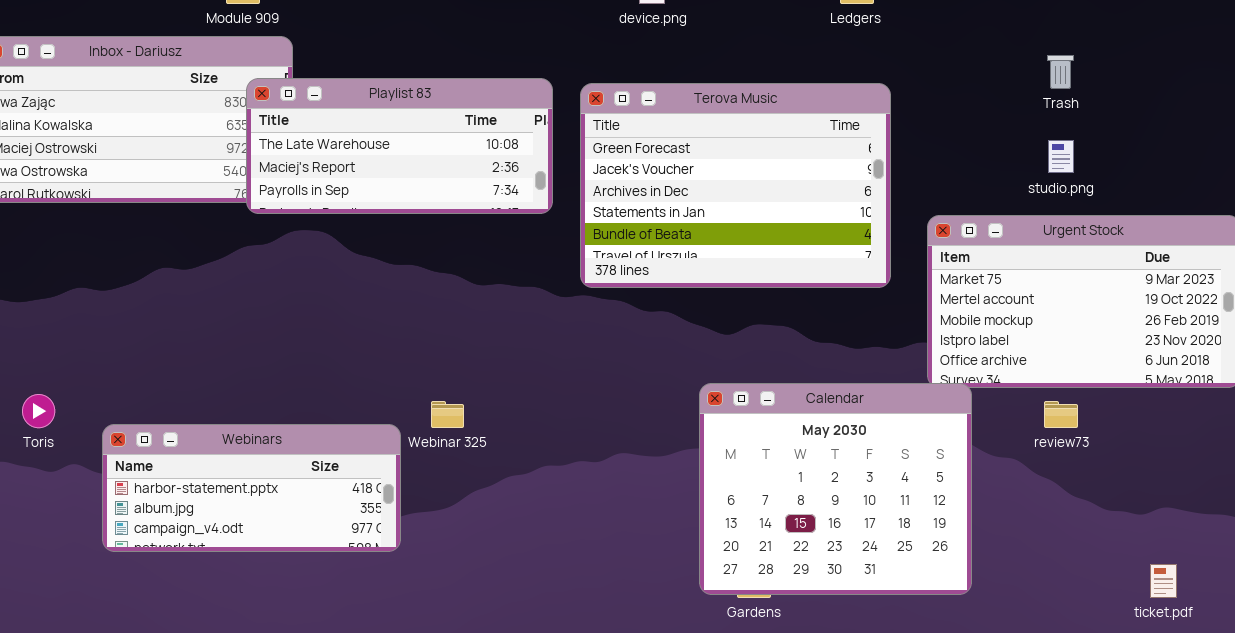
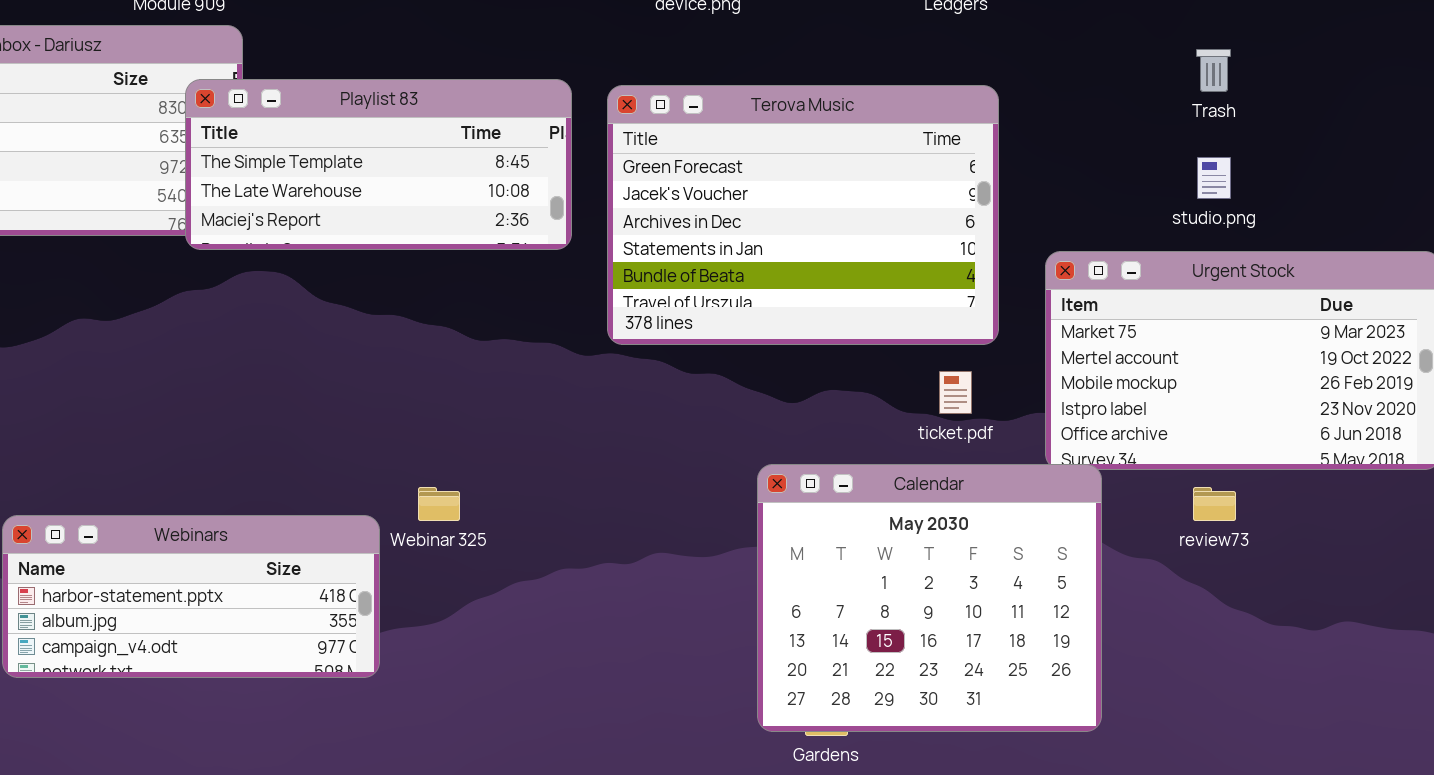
Playlist 83: [246,78,553,214] -> [185,79,572,250], scrolled up 1 row
ticket.pdf: [1150,564,1177,598] -> [939,371,972,414], moved

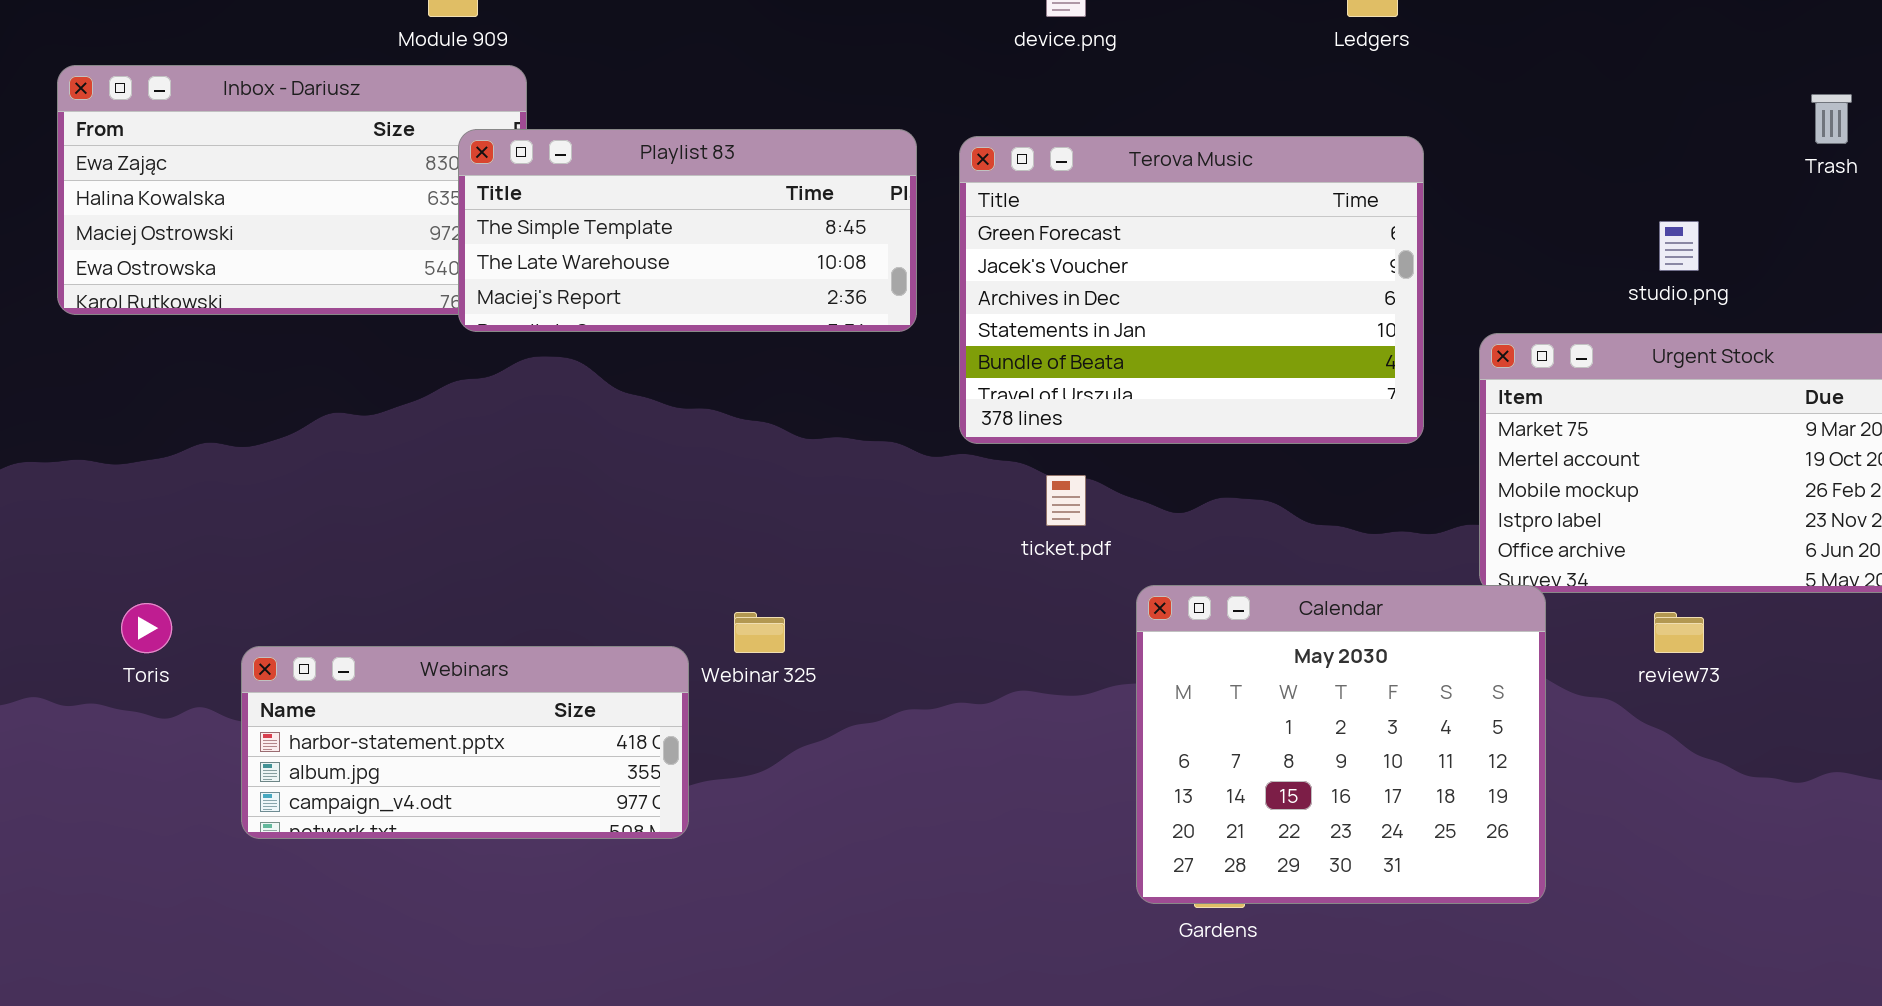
Trash: [1196,49,1231,92] -> [1811,94,1852,144], moved
ticket.pdf: [939,371,972,414] -> [1046,475,1086,526], moved

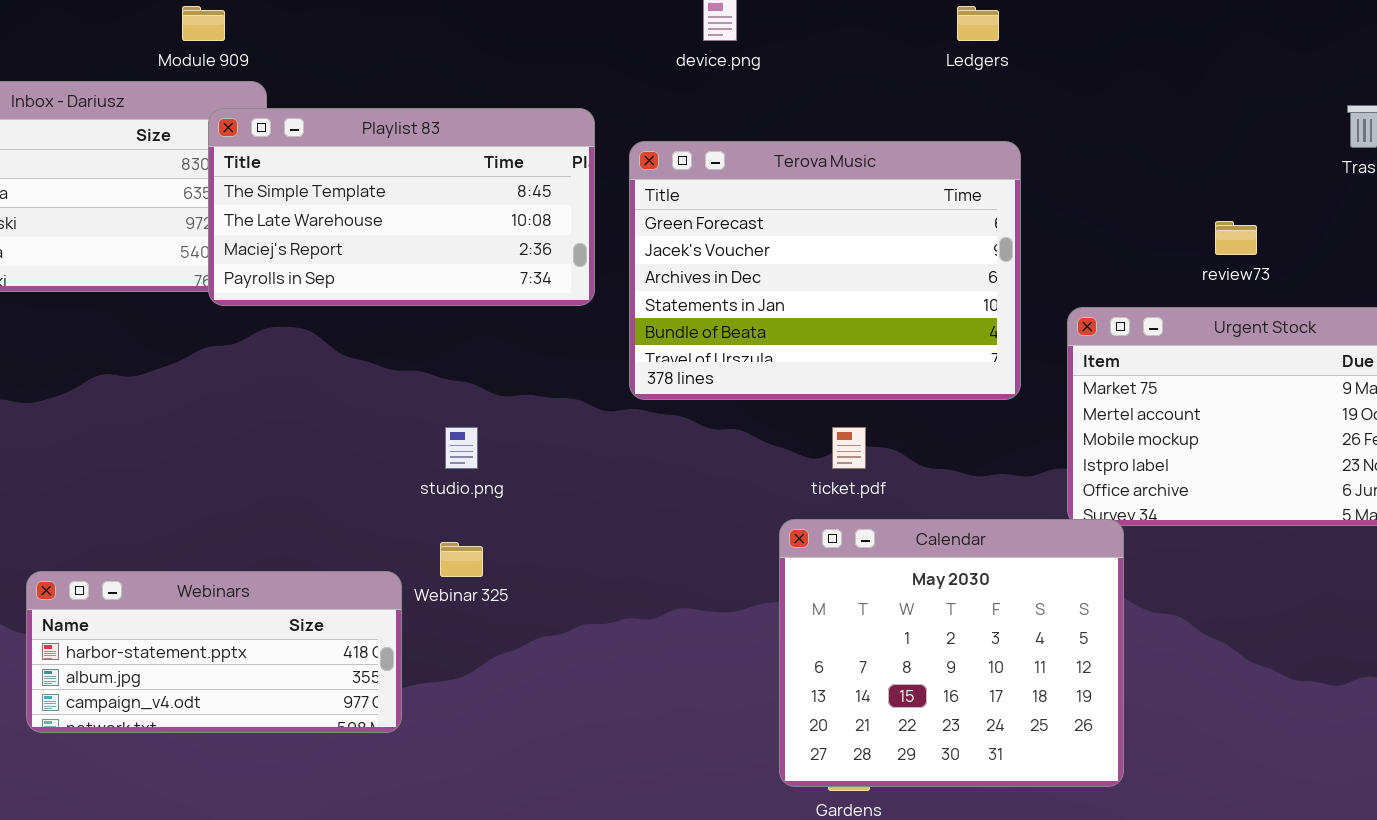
Playlist 83: [458,129,917,332] -> [208,108,595,306], resized
studio.png: [1659,221,1699,271] -> [445,427,478,469], moved
ticket.pdf: [1046,475,1086,526] -> [832,427,866,469], moved
review73: [1654,612,1704,653] -> [1215,221,1257,255], moved

